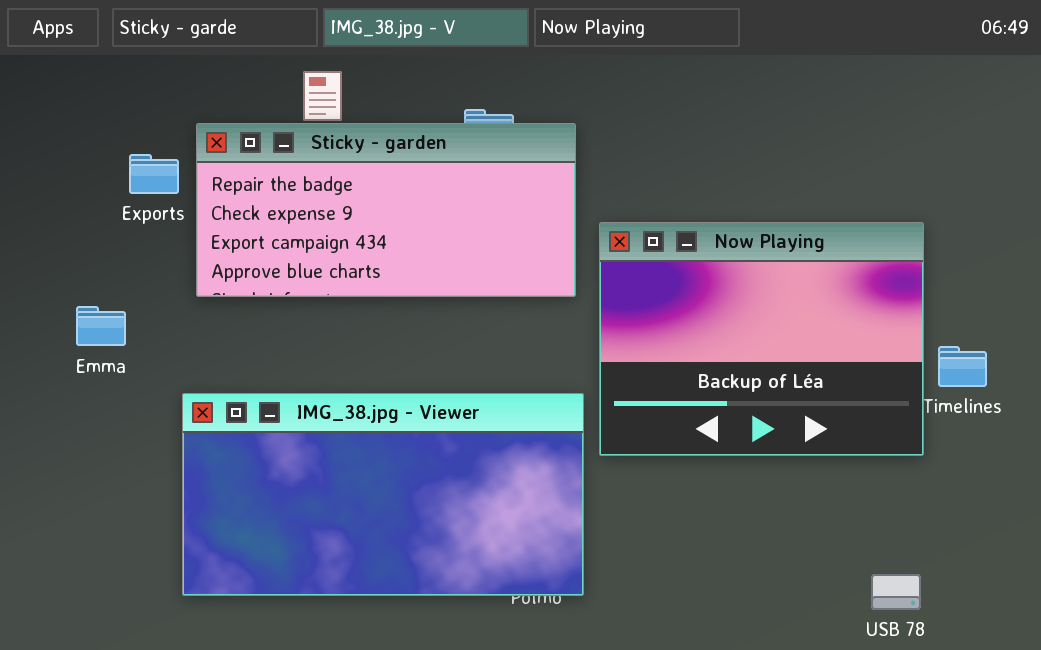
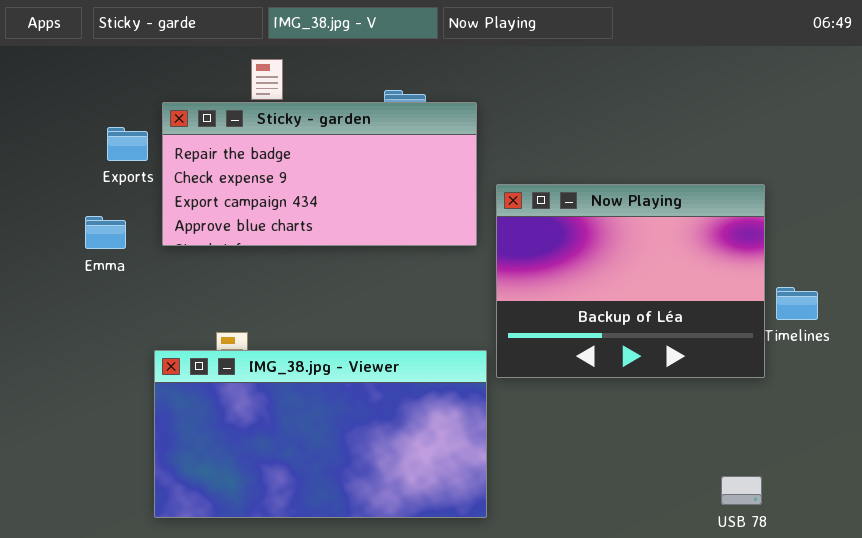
Emma: [76,306,126,346] -> [85,216,126,249], moved
IMG_38.jpg - Viewer: [182,393,584,596] -> [154,350,487,518], moved

